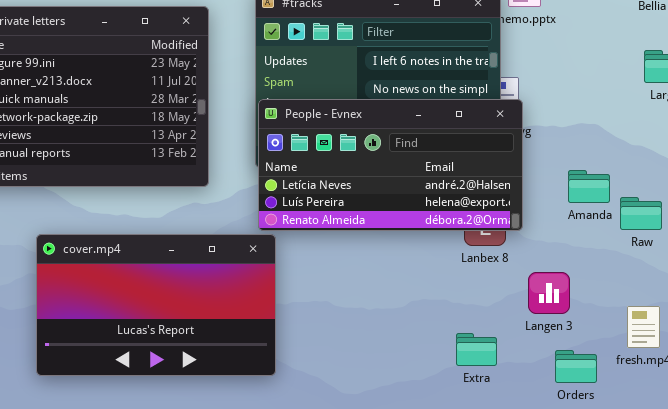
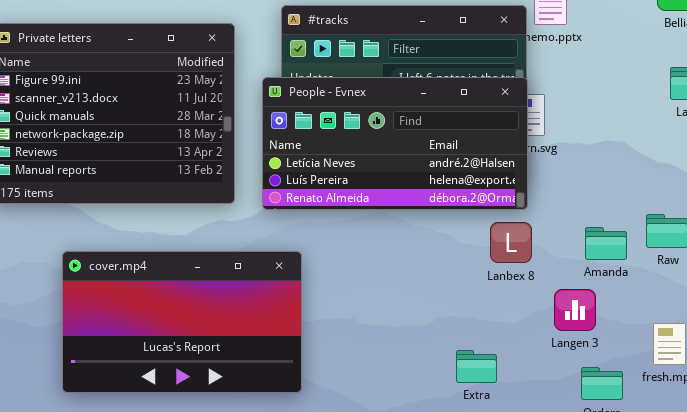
People - Evnex: [258,99,523,231] -> [262,77,528,210], moved
Amanda: [568,170,610,203] -> [585,227,627,260], moved
Extra: [456,333,497,366] -> [456,350,497,383], moved

